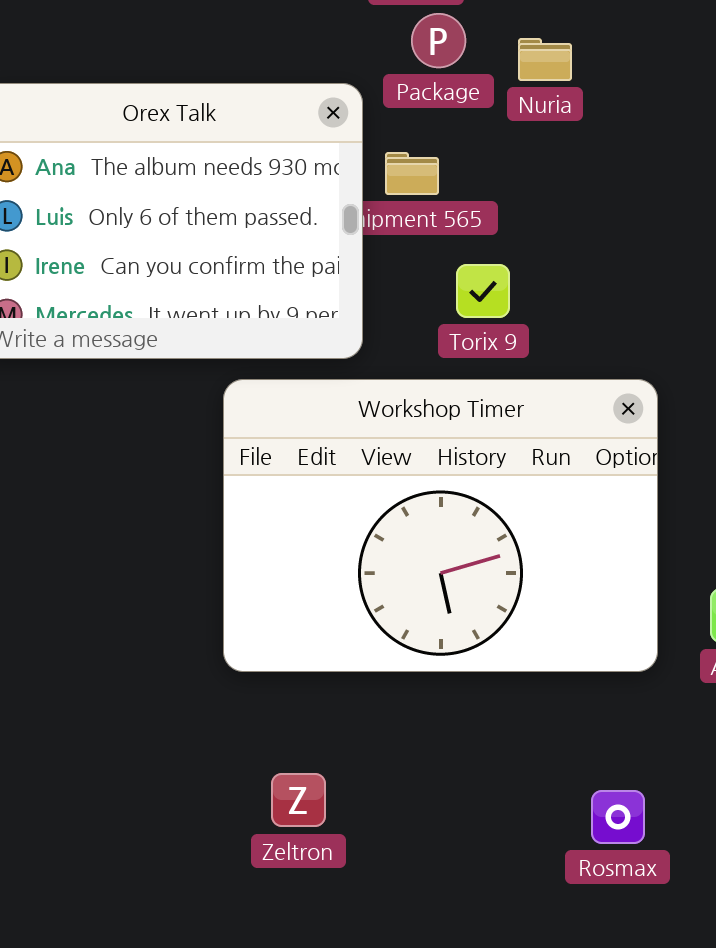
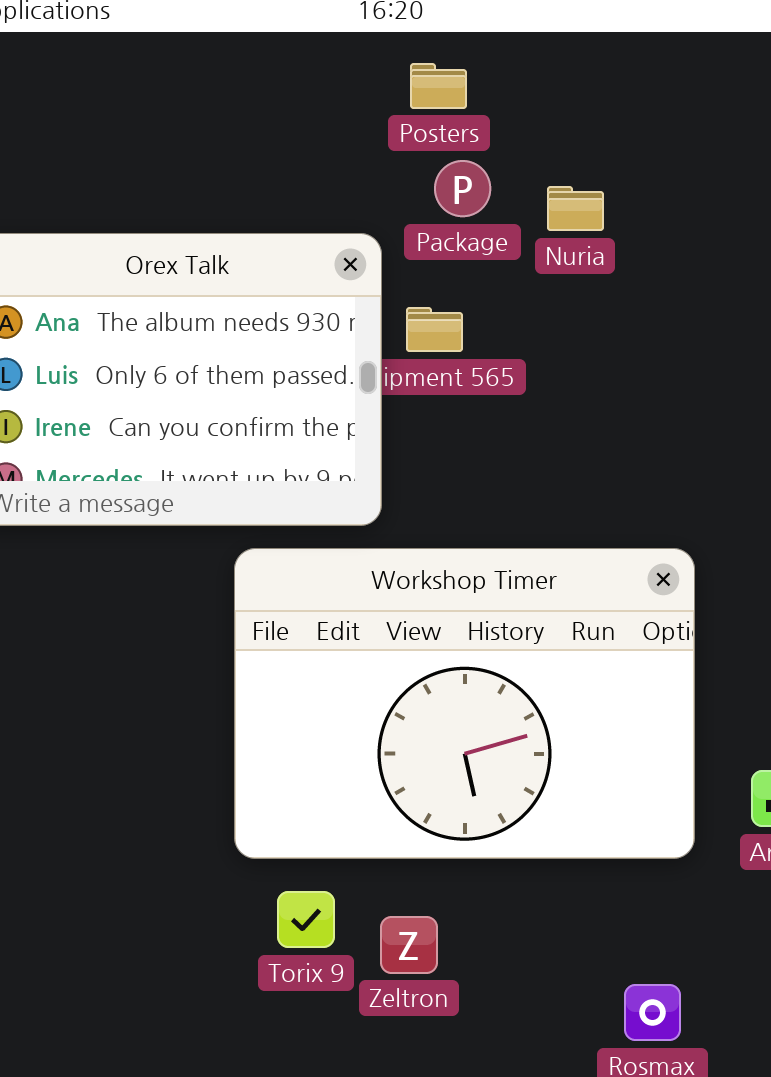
Torix 9: [456,264,510,318] -> [277,891,335,948], moved
Zeltron: [271,773,326,827] -> [380,916,438,974], moved

